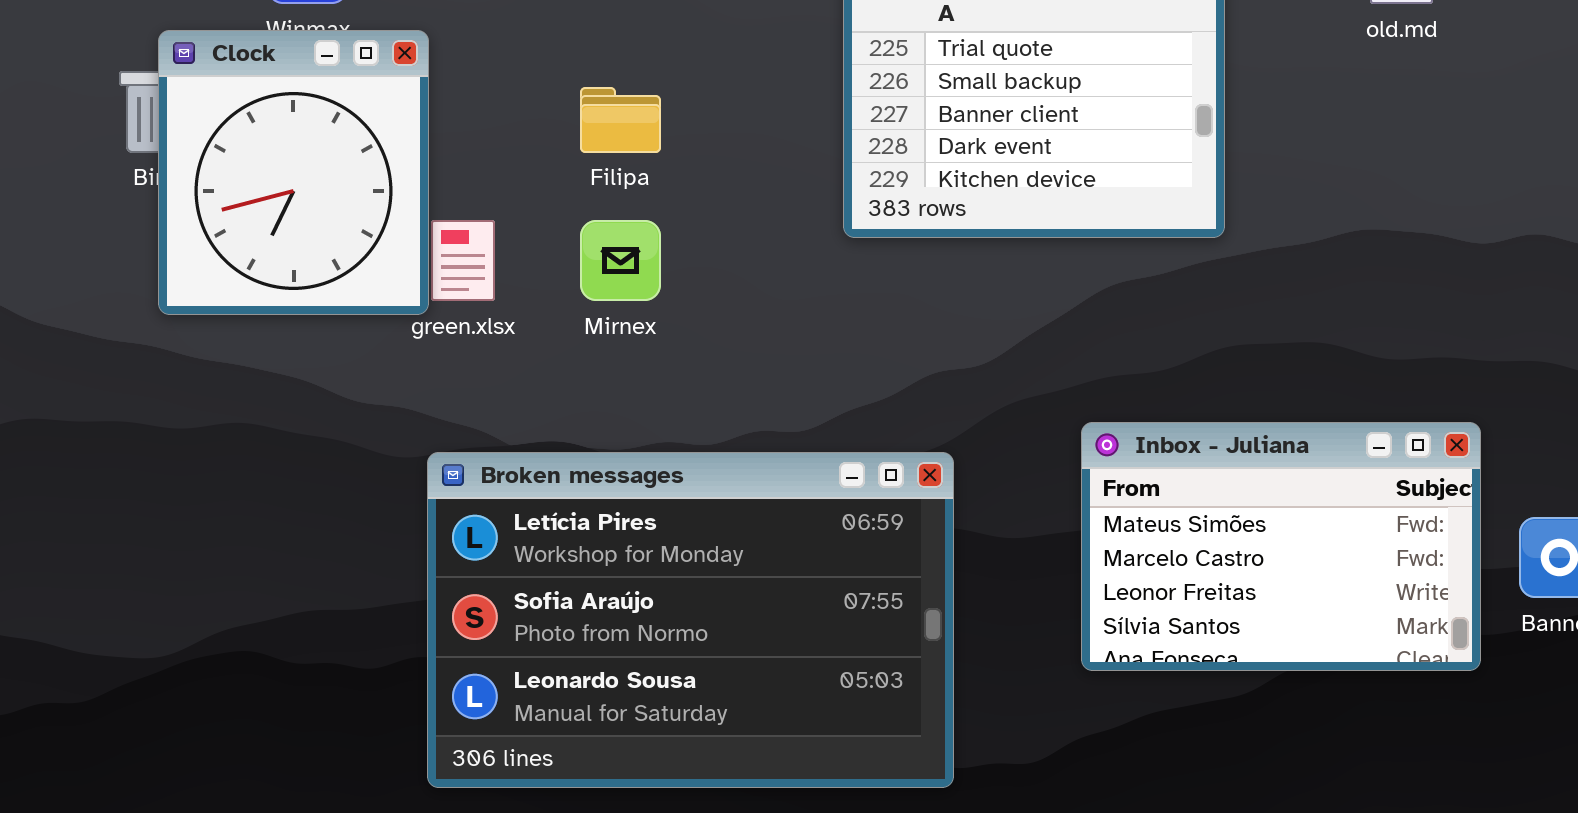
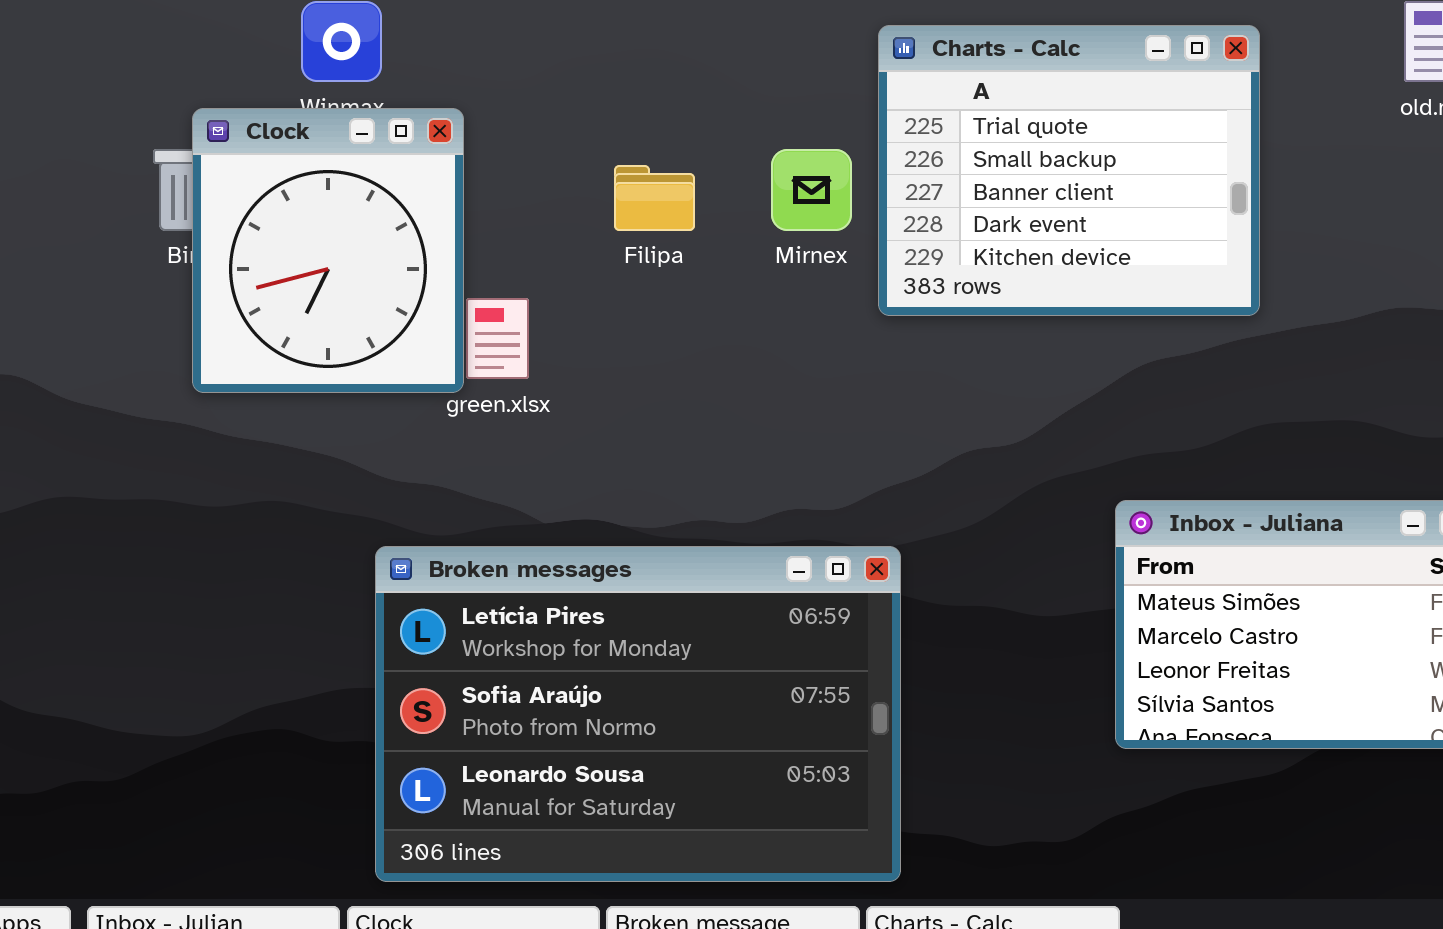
Mirnex: [580,220,661,301] -> [771,149,852,231], moved
Broken messages: [427,452,954,788] -> [375,546,901,882], moved

